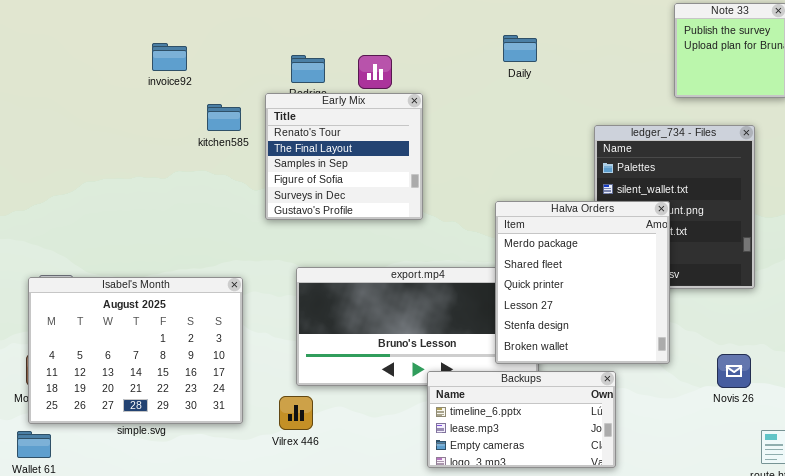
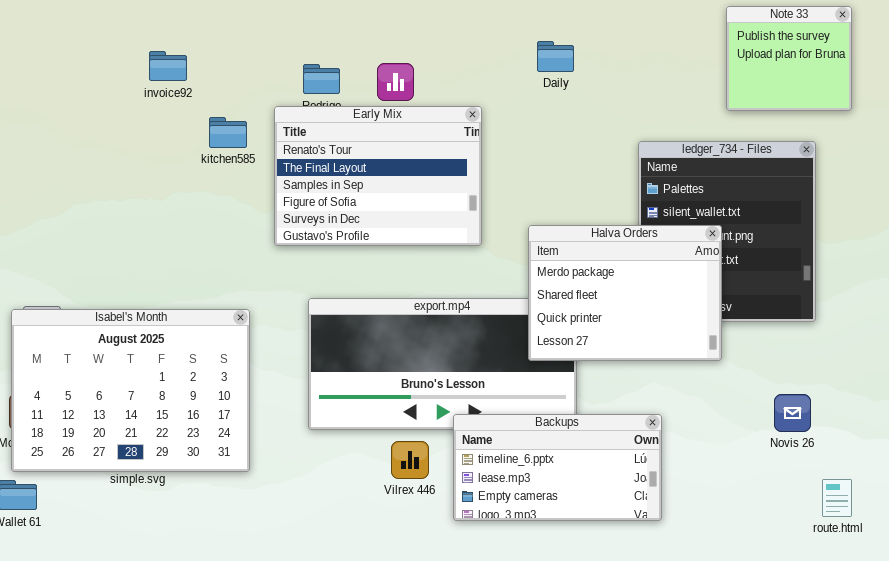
Early Mix: [265,93,423,220] -> [274,106,482,246], resized
Halva Orders: [495,201,670,364] -> [528,225,722,361], resized
Vilrex 446: [279,396,313,430] -> [391,441,429,479], moved

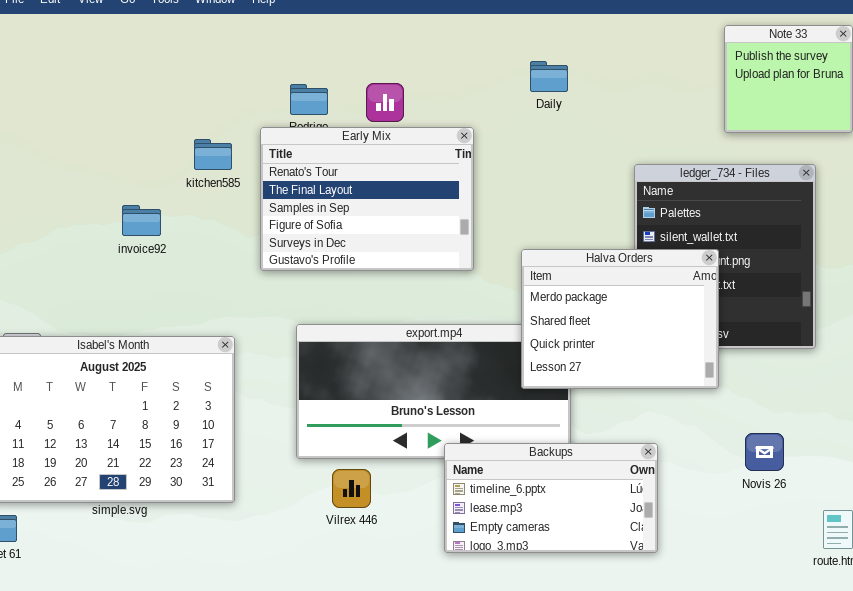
invoice92: [149,51,187,81] -> [122,205,161,236], moved
Novis 26: [774,394,811,432] -> [745,433,784,471], moved
Vilrex 446: [391,441,429,479] -> [332,469,371,508], moved

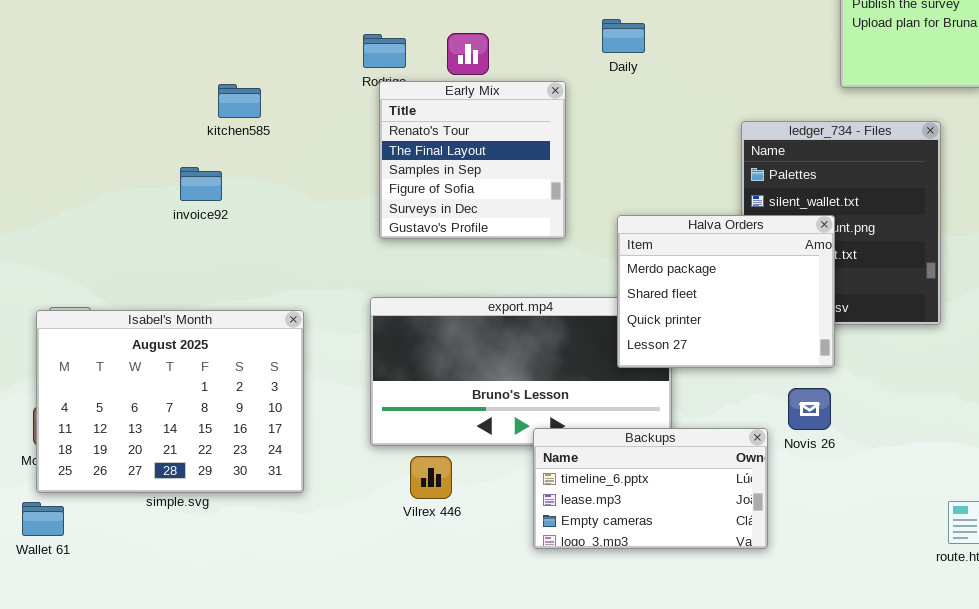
Daily: [530,61,568,92] -> [602,19,645,53], moved
Early Mix: [260,127,474,271] -> [379,81,566,239], resized
kitchen585: [194,139,232,170] -> [218,84,261,118], moved
Novis 26: [745,433,784,471] -> [788,388,831,430], moved

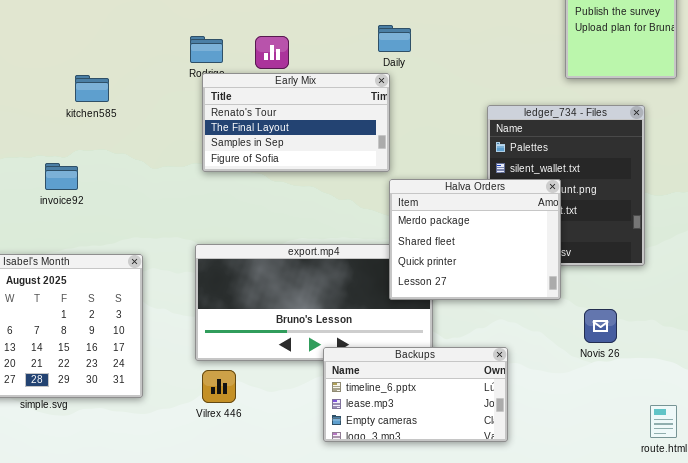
Early Mix: [379,81,566,239] -> [202,73,390,172], resized
invoice92: [180,167,222,201] -> [45,163,78,190], moved
Novis 26: [788,388,831,430] -> [584,309,617,343], moved
Vilrex 446: [410,456,452,499] -> [202,370,236,403], moved

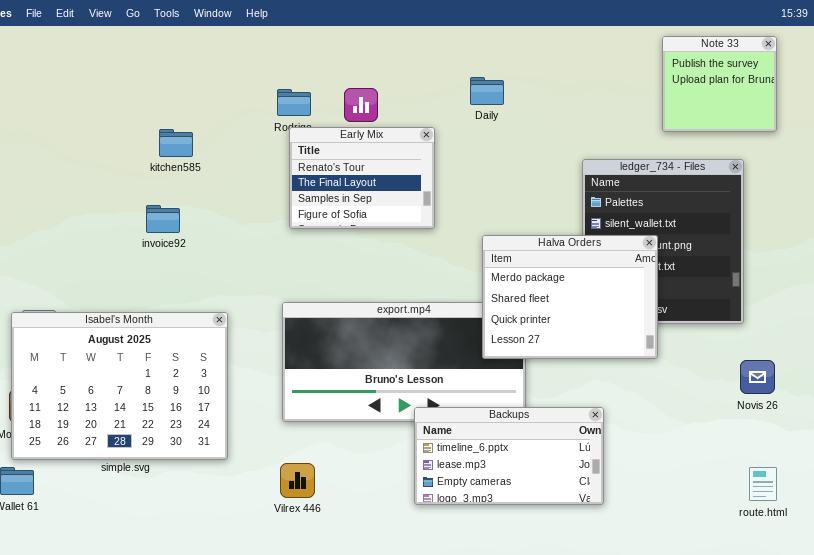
Early Mix: [202,73,390,172] -> [289,127,435,229], resized
invoice92: [45,163,78,190] -> [146,205,180,233], moved
Novis 26: [584,309,617,343] -> [740,360,775,394], moved
Vilrex 446: [202,370,236,403] -> [280,463,315,498], moved

